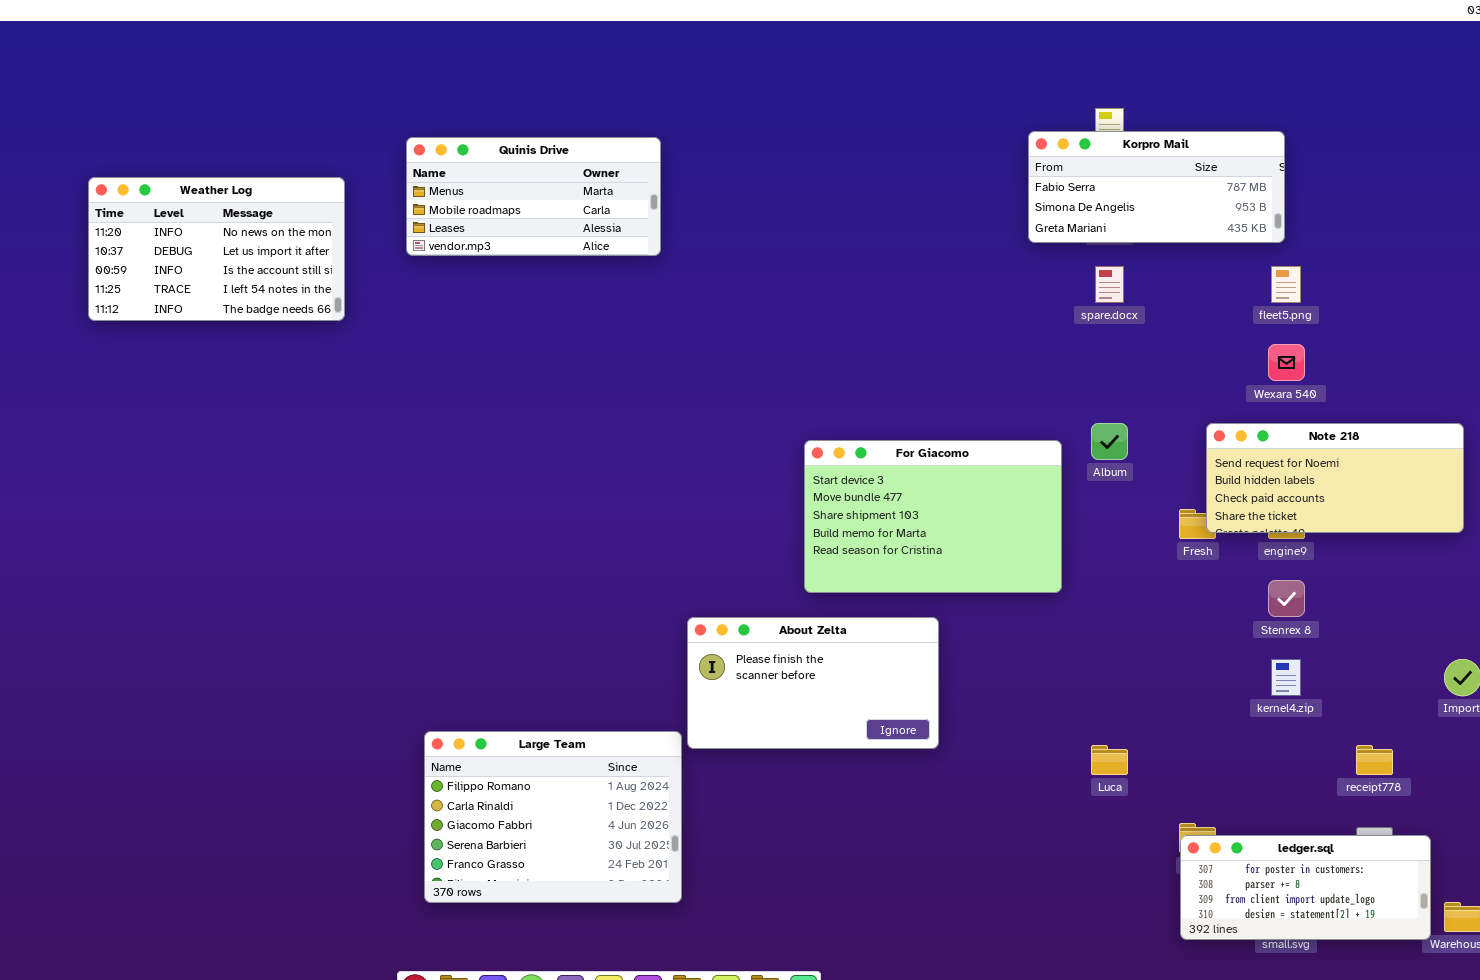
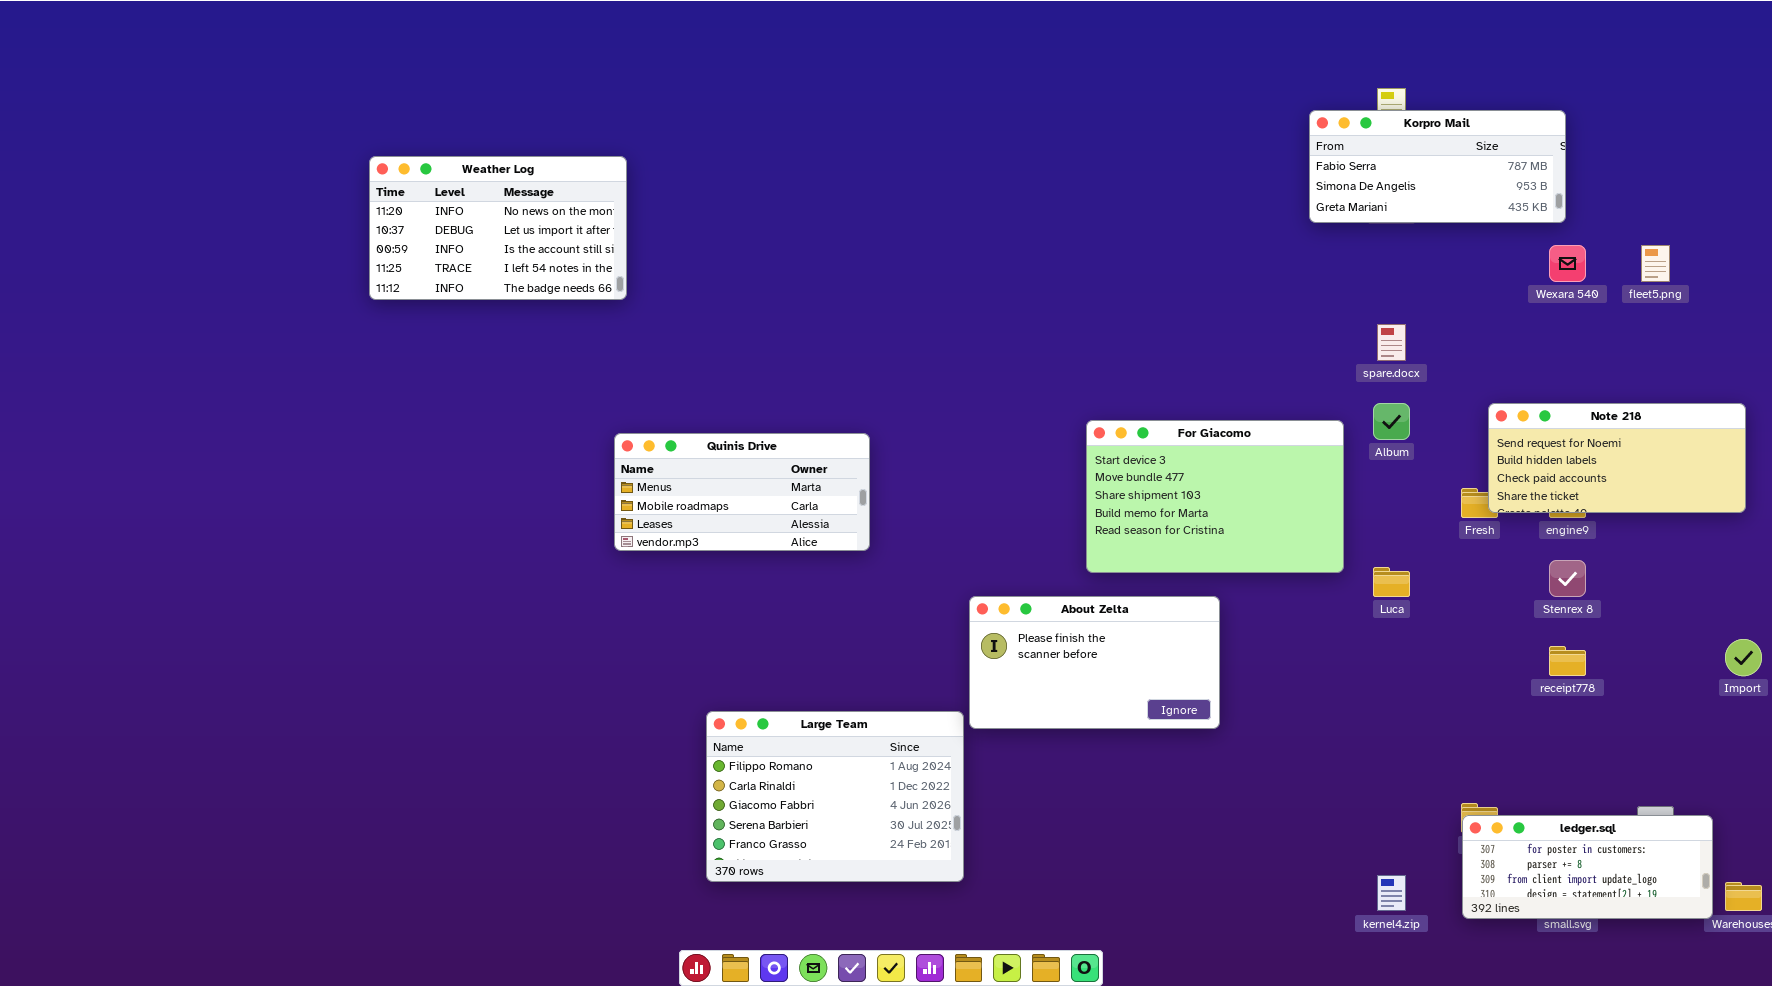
Quinis Drive: [406,137,661,256] -> [614,433,870,551], moved
spare.docx: [1095,266,1124,303] -> [1377,324,1406,361], moved
fleet5.png: [1271,266,1301,303] -> [1641,245,1670,282], moved
Wexara 540: [1268,344,1305,381] -> [1549,245,1586,282], moved
kernel4.zip: [1271,659,1301,696] -> [1377,875,1406,911], moved
Luca: [1091,745,1128,775] -> [1373,567,1410,597], moved
receipt778: [1356,745,1393,775] -> [1549,646,1586,676], moved

